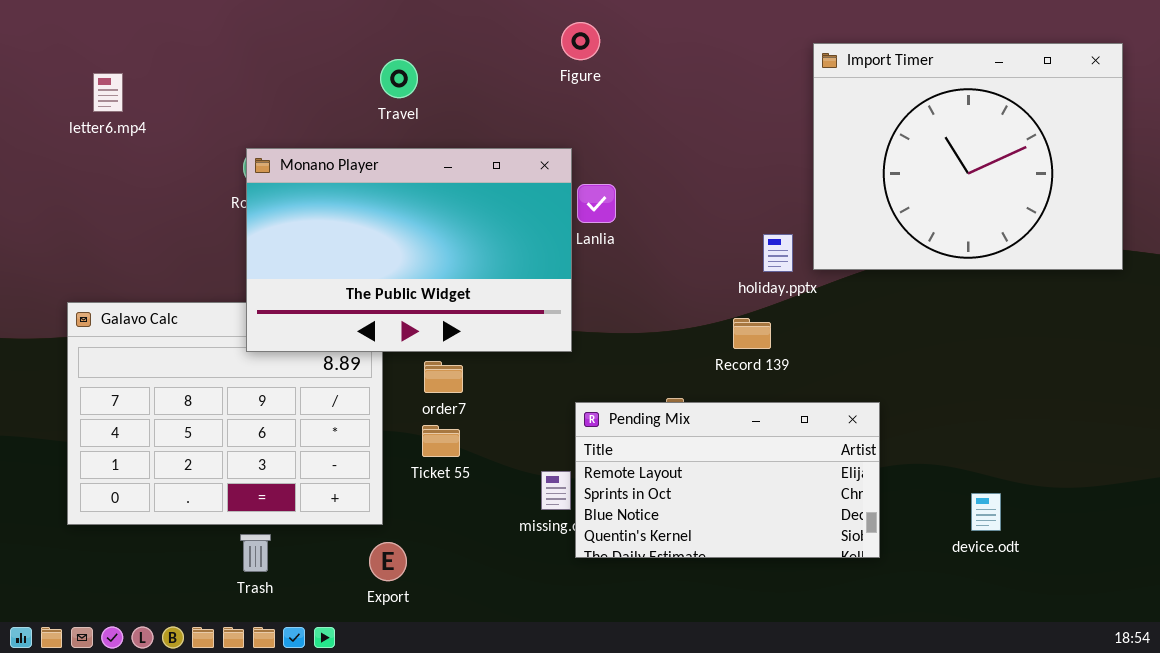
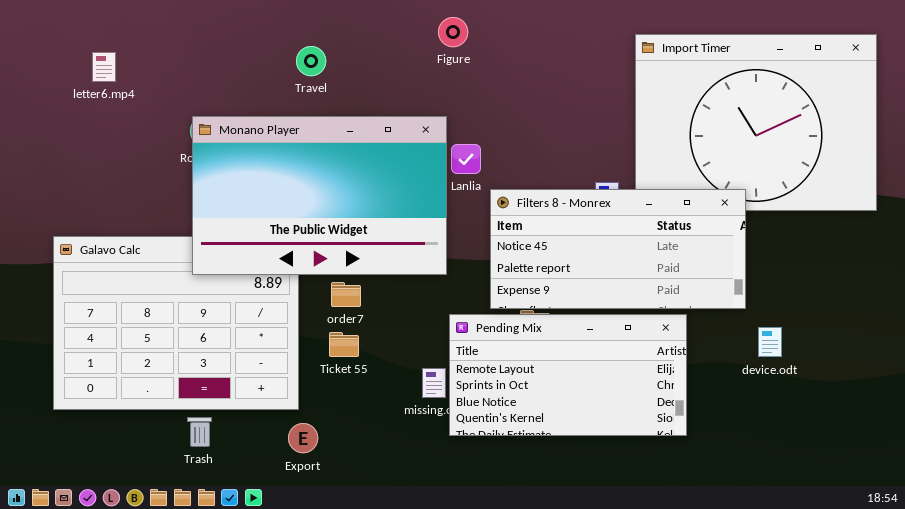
letter6.mp4: [93,73,123,112] -> [92,52,116,82], moved
Filters 8 - Monrex: none -> [490,189,746,309], opened
device.odt: [971,493,1001,531] -> [758,327,782,357], moved

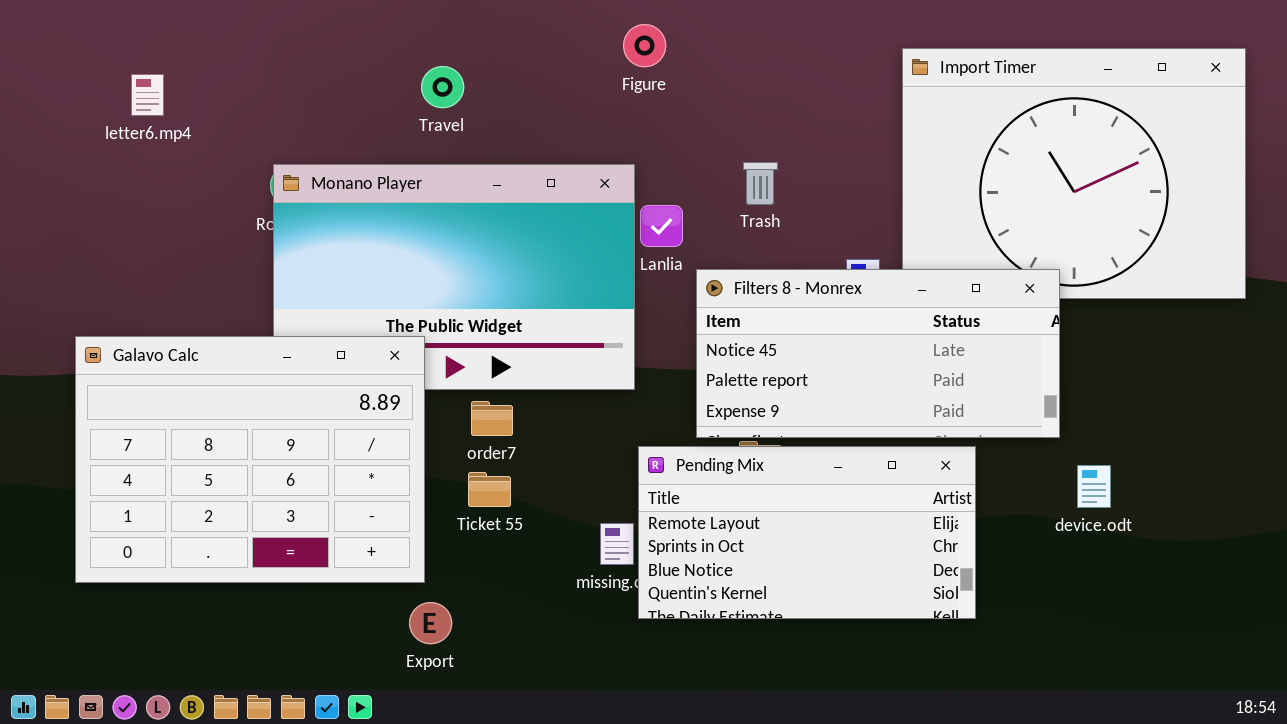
Galavo Calc: [53,236,299,410] -> [75,336,425,583], raised
Trash: [187,417,212,447] -> [743,162,778,205], moved

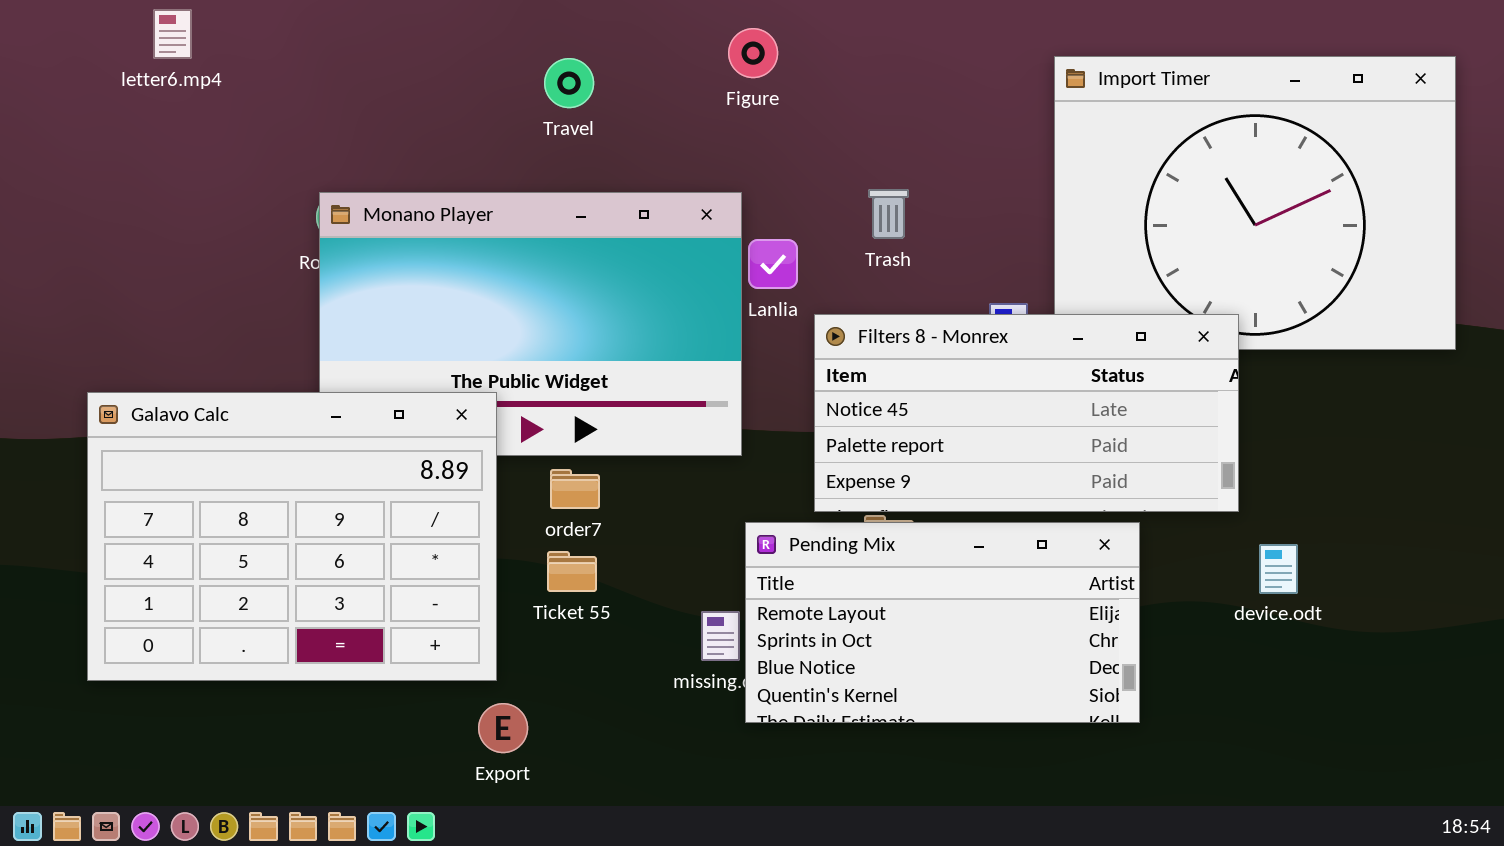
Travel: [421,66,464,108] -> [544,58,594,108], moved
letter6.mp4: [131,74,164,116] -> [153,9,192,59], moved

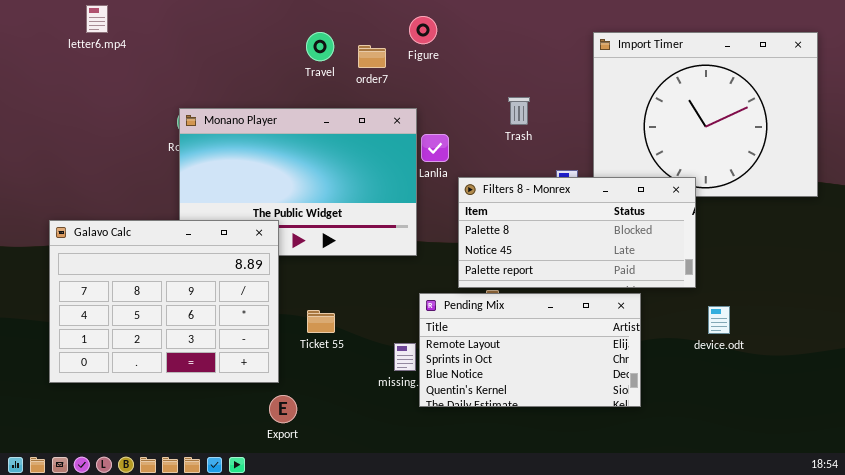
Trash: [868,189,909,239] -> [508,97,530,125], moved
Filters 8 - Monrex: [814,314,1239,512] -> [458,177,696,288], scrolled up 1 row
order7: [550,469,600,509] -> [358,45,386,68], moved

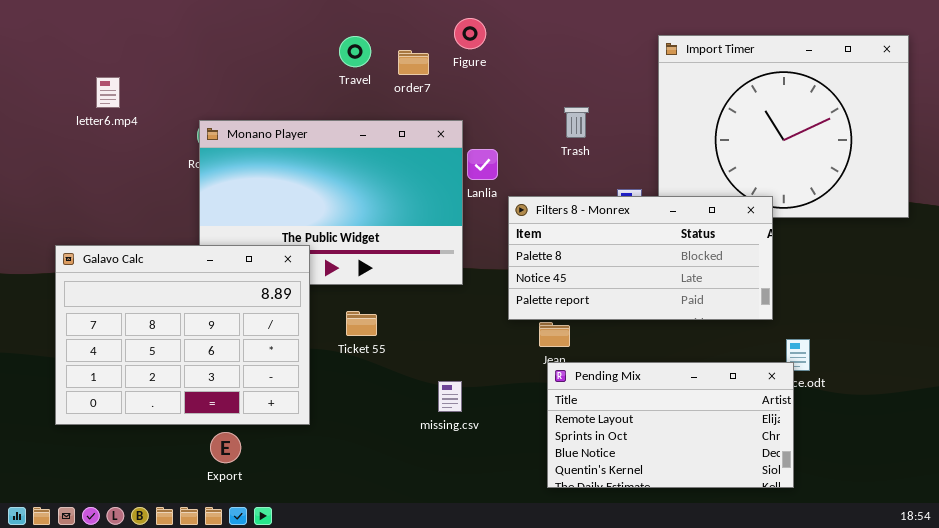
letter6.mp4: [86,5,108,33] -> [96,77,120,108], moved
Pending Mix: [419,293,641,407] -> [547,362,794,488], moved
Ticket 55: [307,310,335,333] -> [346,311,377,336], moved
Export: [269,395,297,423] -> [210,432,241,463], moved

